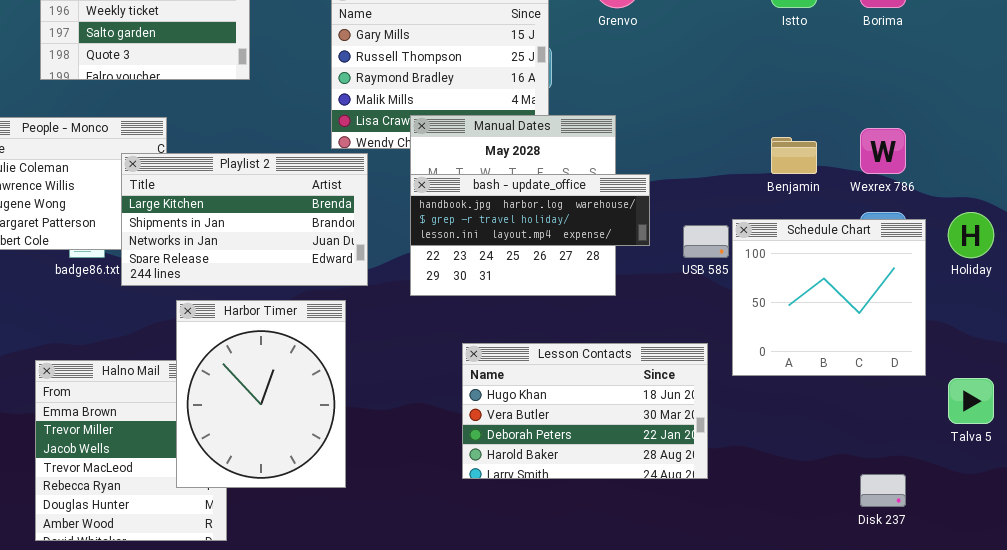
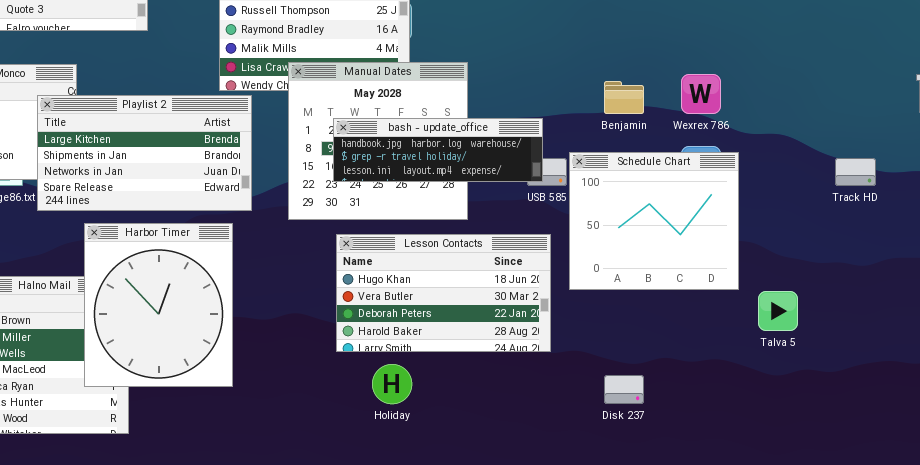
bash - update_office: [410,174,650,246] -> [333,118,543,182], moved
Holiday: [948,212,994,258] -> [372,364,412,404], moved
Lesson Contacts: [462,343,708,479] -> [336,234,551,352], moved
Disk 237: [860,474,906,507] -> [604,375,644,404], moved

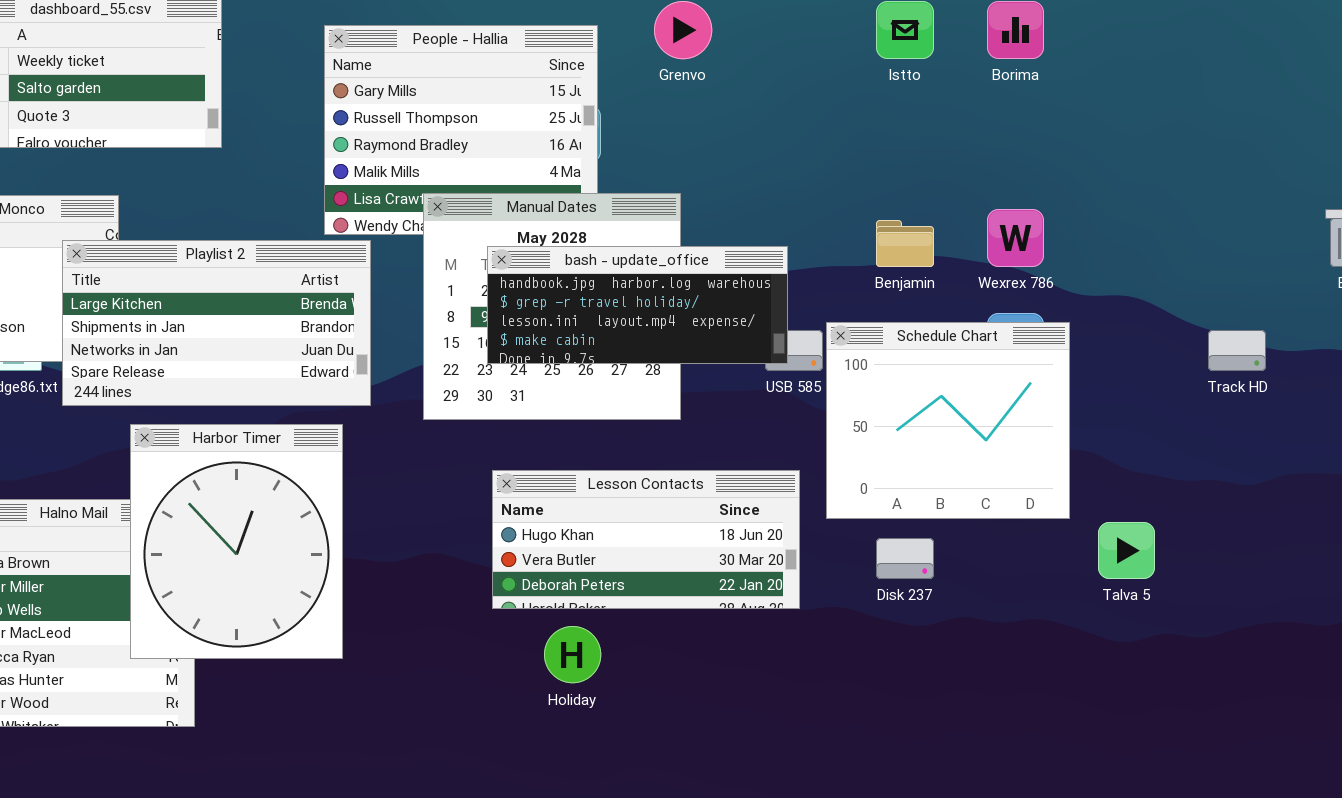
bash - update_office: [333,118,543,182] -> [487,246,788,364], resized
Lesson Contacts: [336,234,551,352] -> [492,470,800,609], resized
Disk 237: [604,375,644,404] -> [876,538,934,579], moved

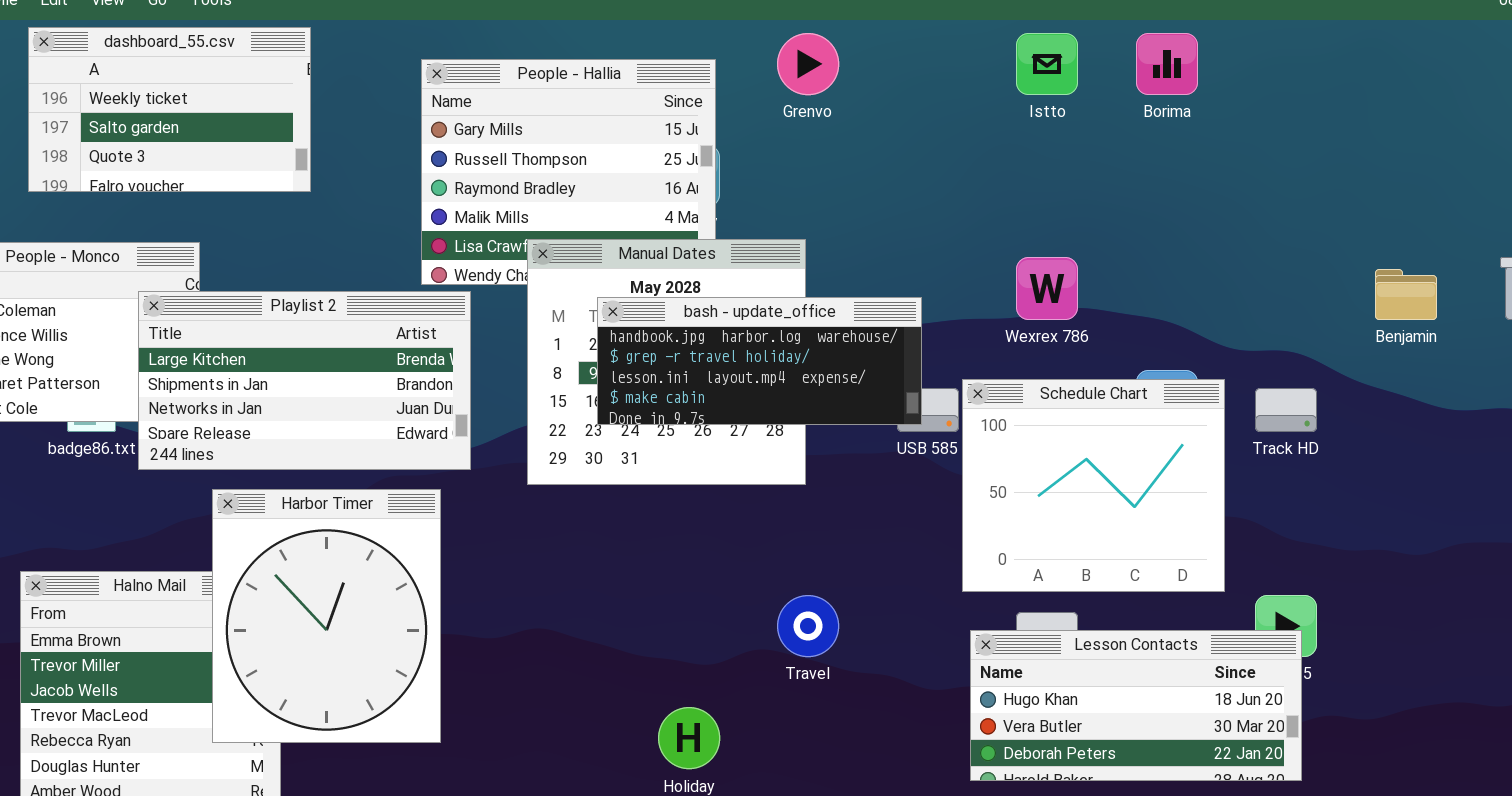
Wexrex 786: [987,209,1044,267] -> [1016,257,1078,320], moved
Benjamin: [876,220,934,267] -> [1375,269,1437,320], moved
Track HD: [1208,330,1266,371] -> [1255,388,1317,432], moved
Lesson Contacts: [492,470,800,609] -> [970,630,1302,781], moved

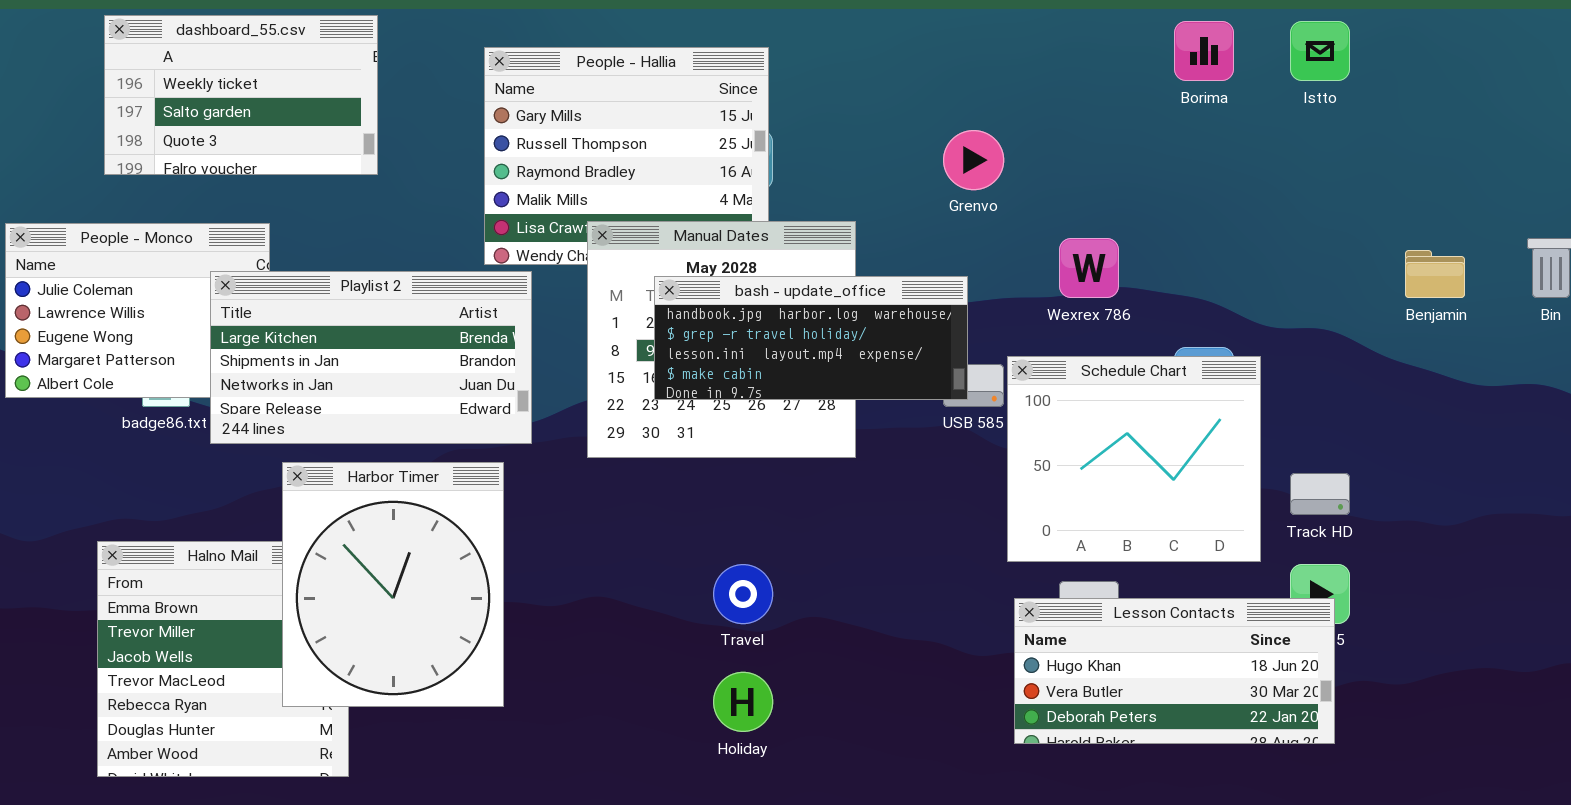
Grenvo: [777,33,839,95] -> [943,130,1004,190], moved
Istto: [1016,33,1078,95] -> [1290,21,1350,81], moved
Track HD: [1255,388,1317,432] -> [1290,473,1350,515], moved
Travel: [777,595,839,657] -> [713,564,773,624], moved

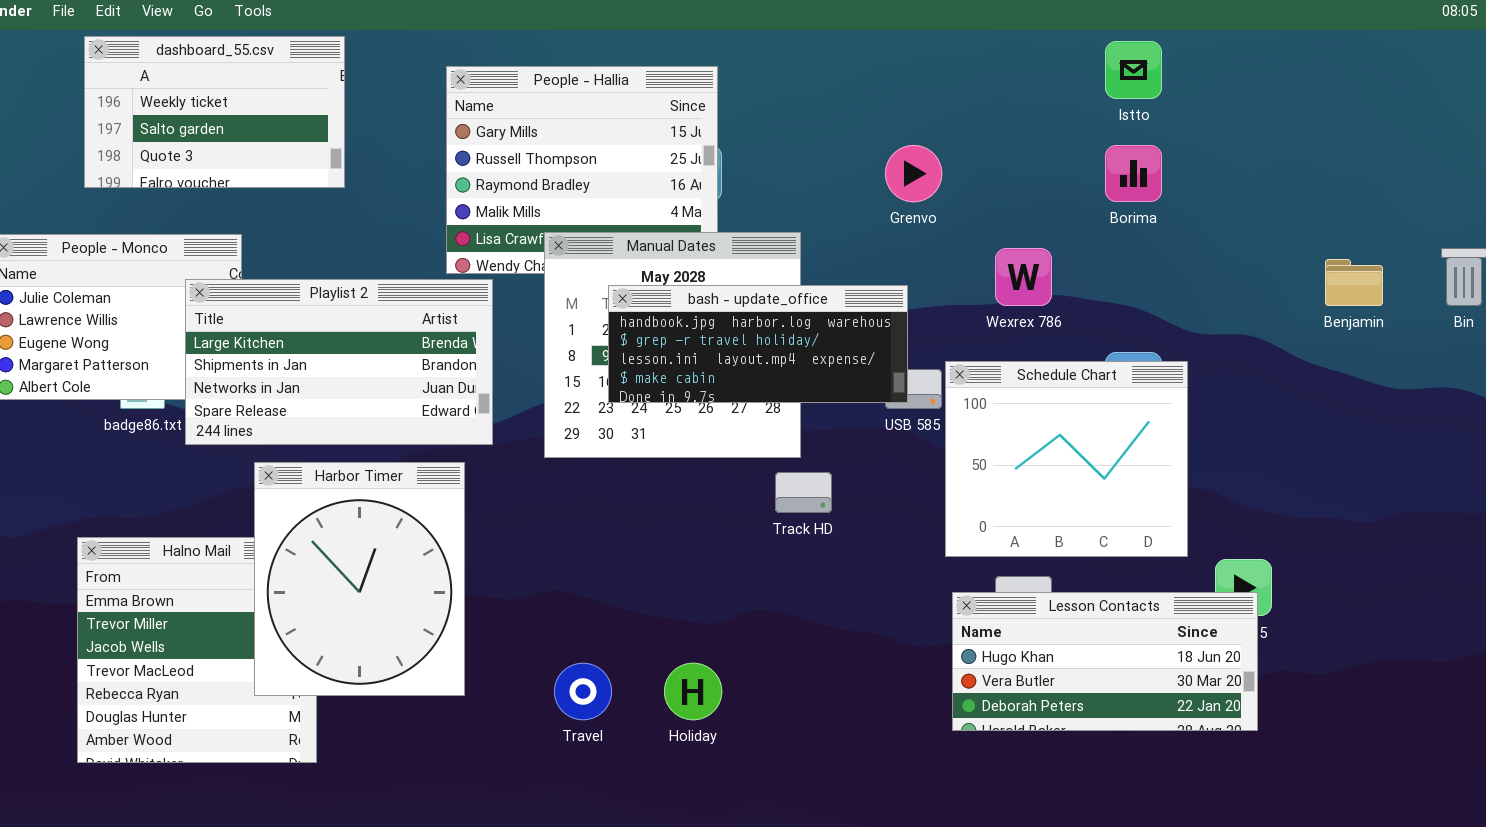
Borima: [1174,21,1234,81] -> [1105,145,1162,202], moved
Istto: [1290,21,1350,81] -> [1105,41,1162,99], moved
Track HD: [1290,473,1350,515] -> [775,472,832,513], moved
Travel: [713,564,773,624] -> [554,663,612,720], moved

